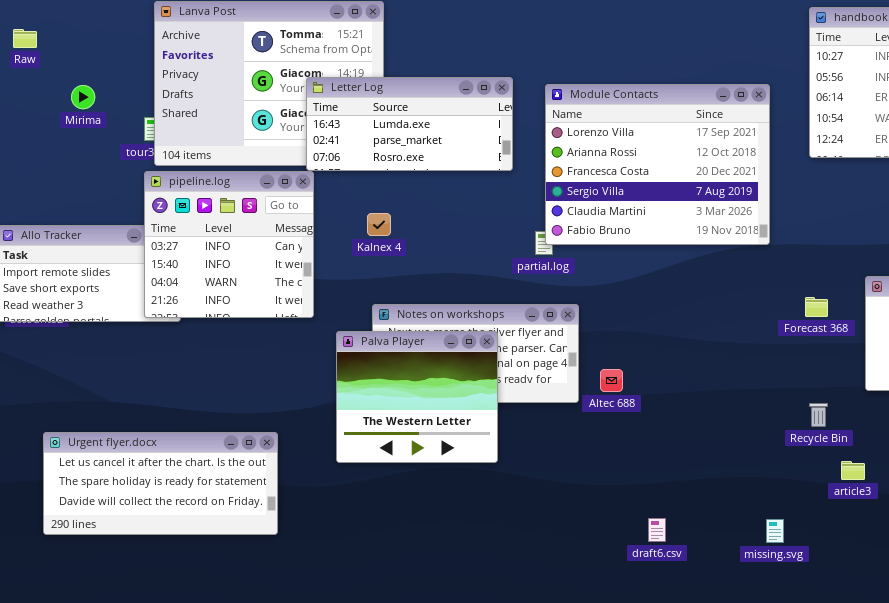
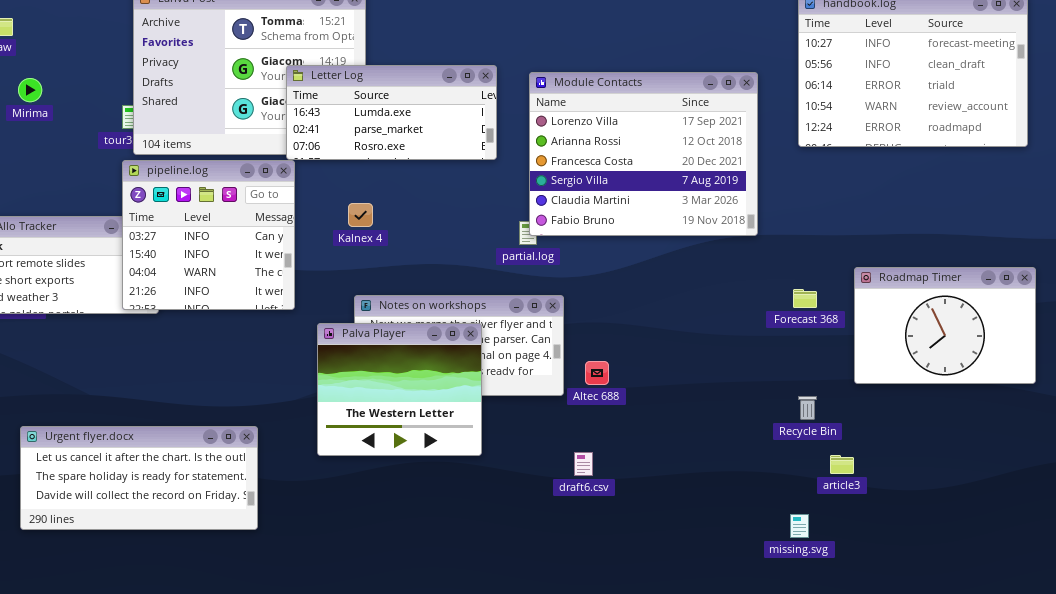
Mirima: [71,85,95,109] -> [18,78,42,102], moved
draft6.csv: [648,518,666,542] -> [574,452,593,476], moved
missing.svg: [766,519,784,543] -> [790,514,809,538], moved

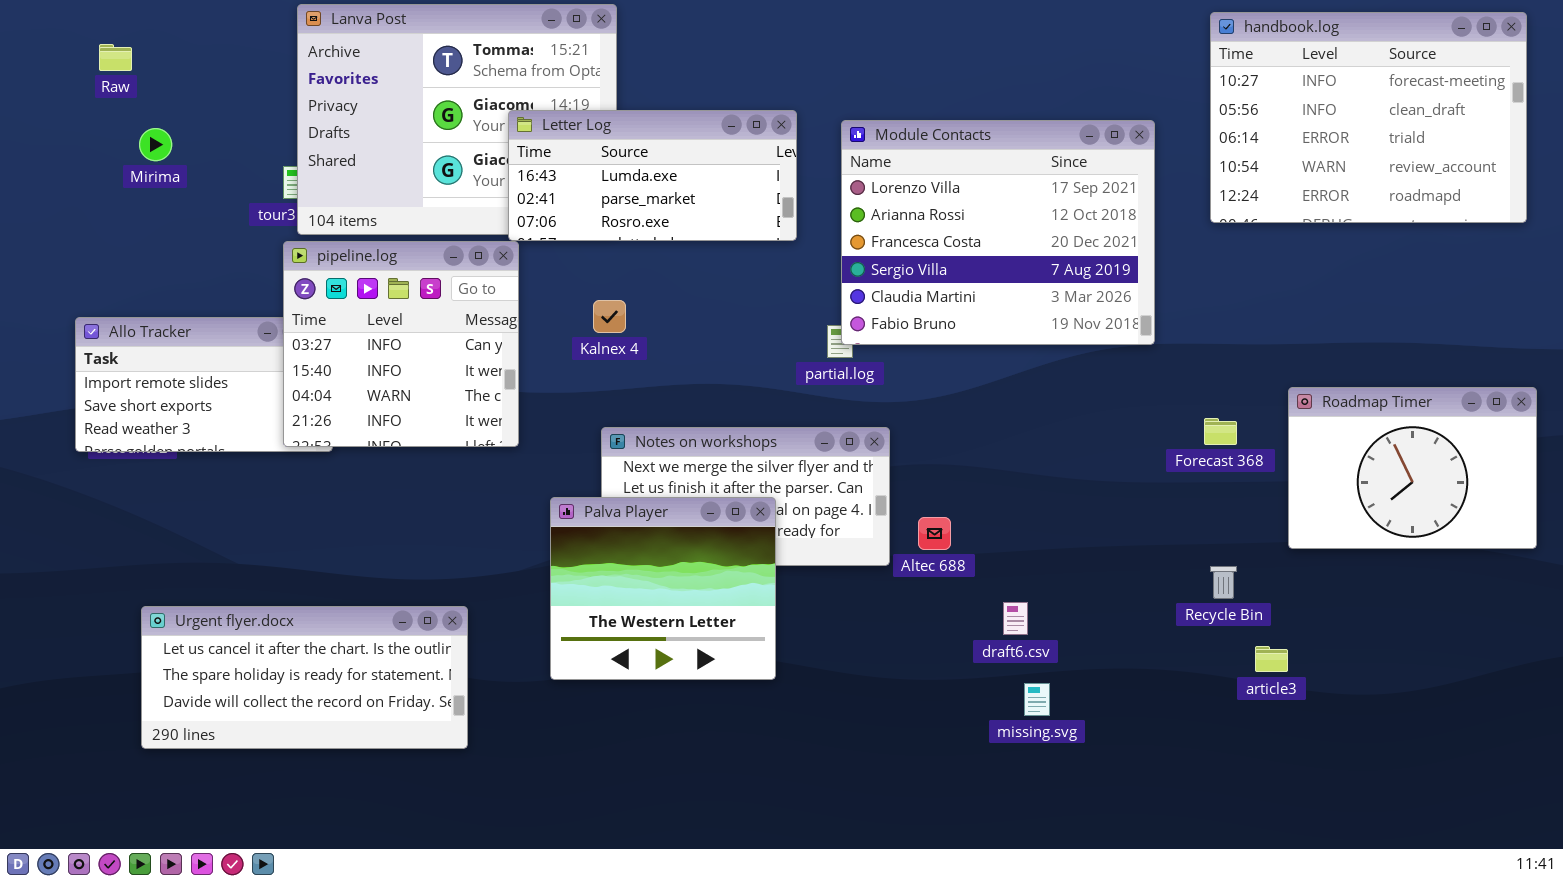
Palva Player: [317,323,482,456] -> [550,497,776,680], moved
draft6.csv: [574,452,593,476] -> [1003,602,1028,635], moved
missing.svg: [790,514,809,538] -> [1024,683,1050,716], moved

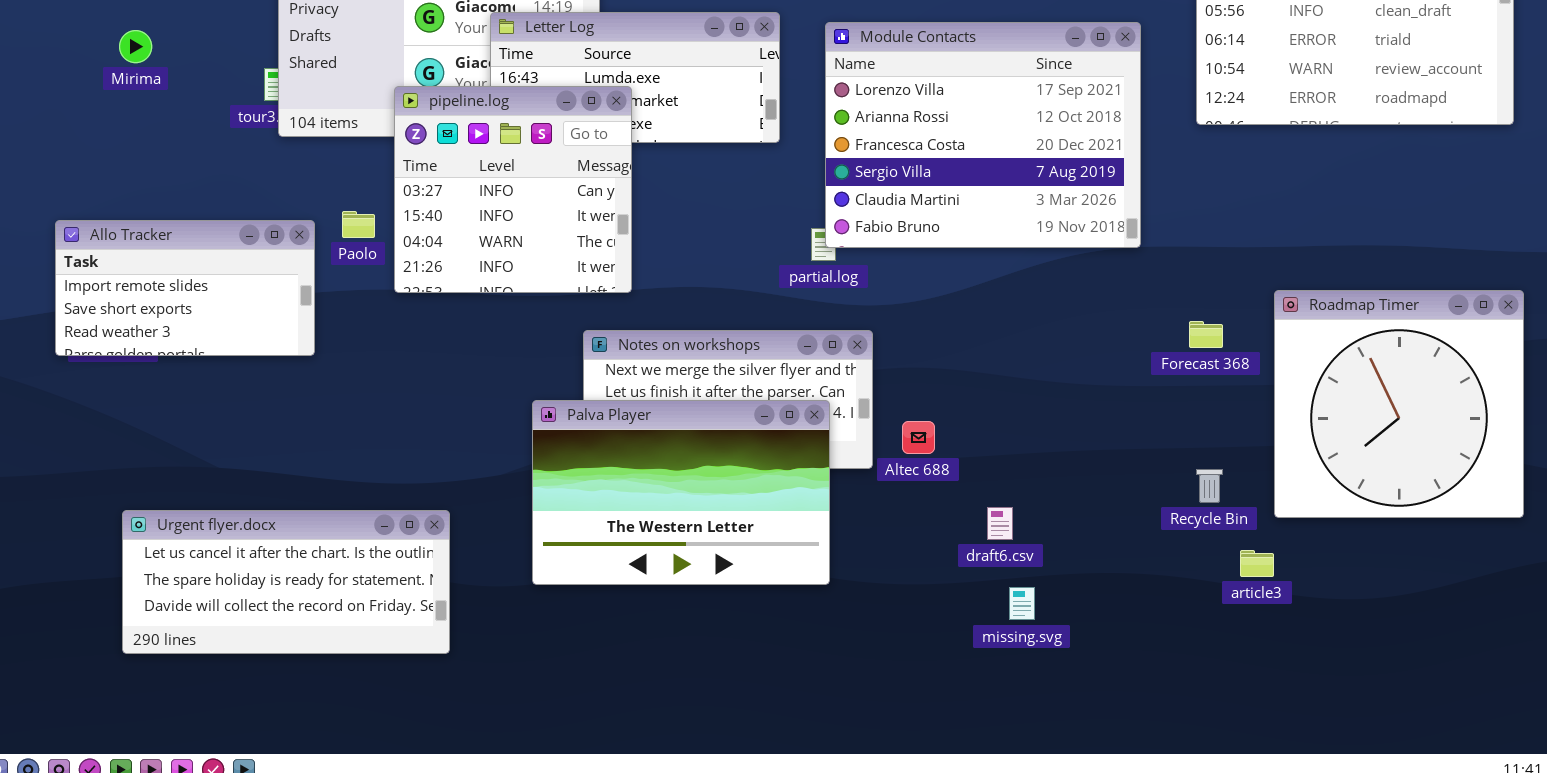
pipeline.log: [283,241,519,447] -> [394,86,632,293], moved
Roadmap Timer: [1288,387,1537,549] -> [1274,290,1524,518], resized
Palva Player: [550,497,776,680] -> [532,400,830,585], resized

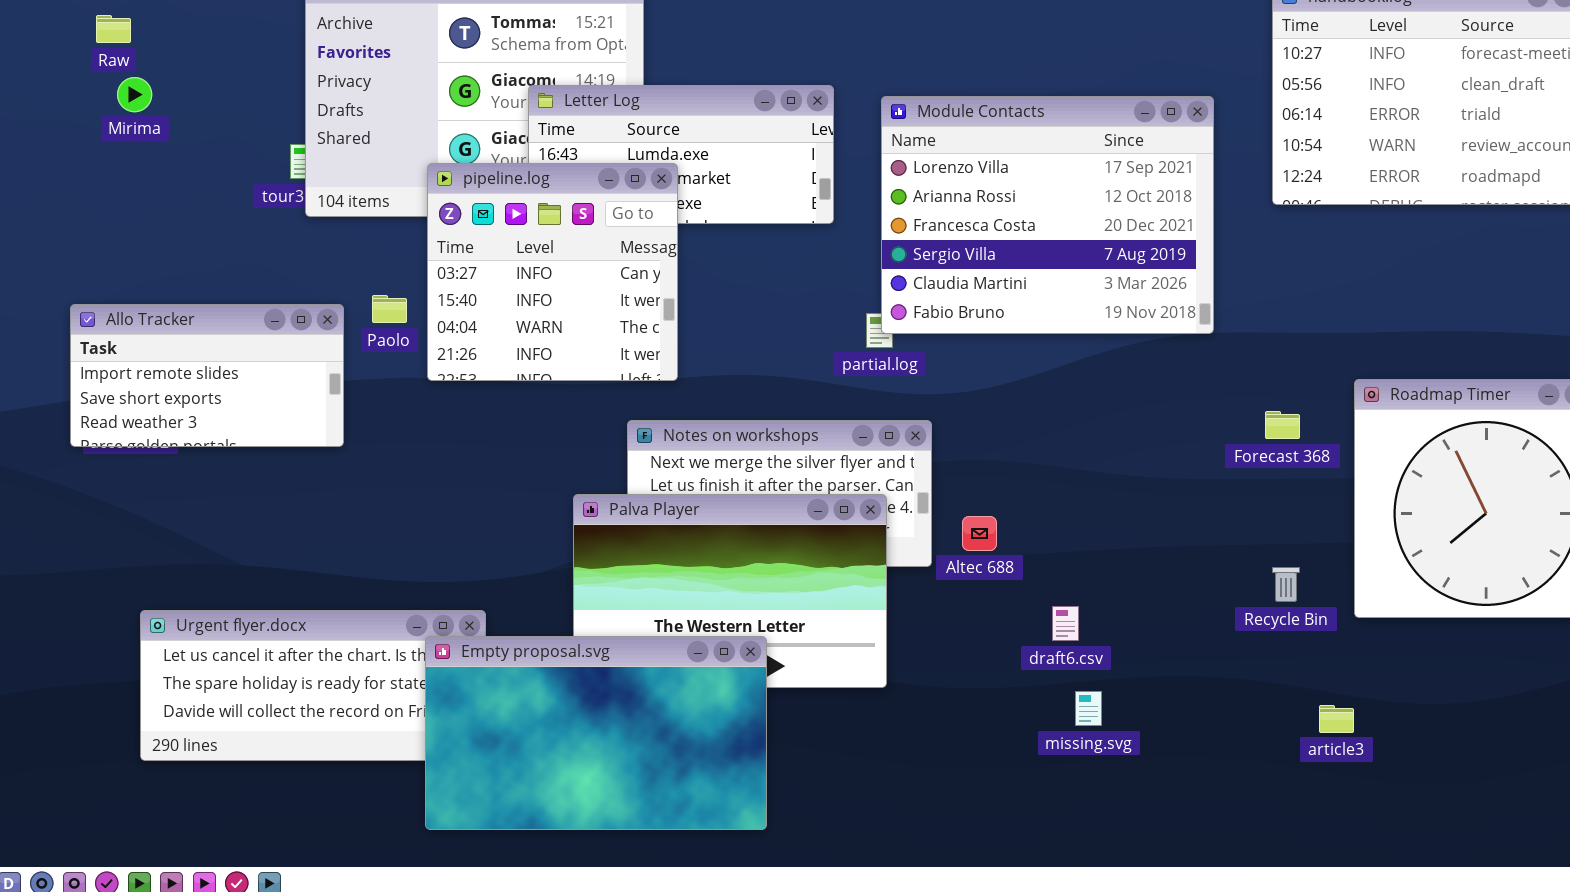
Mirima: [119,30,152,63] -> [117,77,152,112], moved
Empty proposal.svg: none -> [425,636,767,830], opened
article3: [1240,550,1274,577] -> [1319,705,1354,733], moved

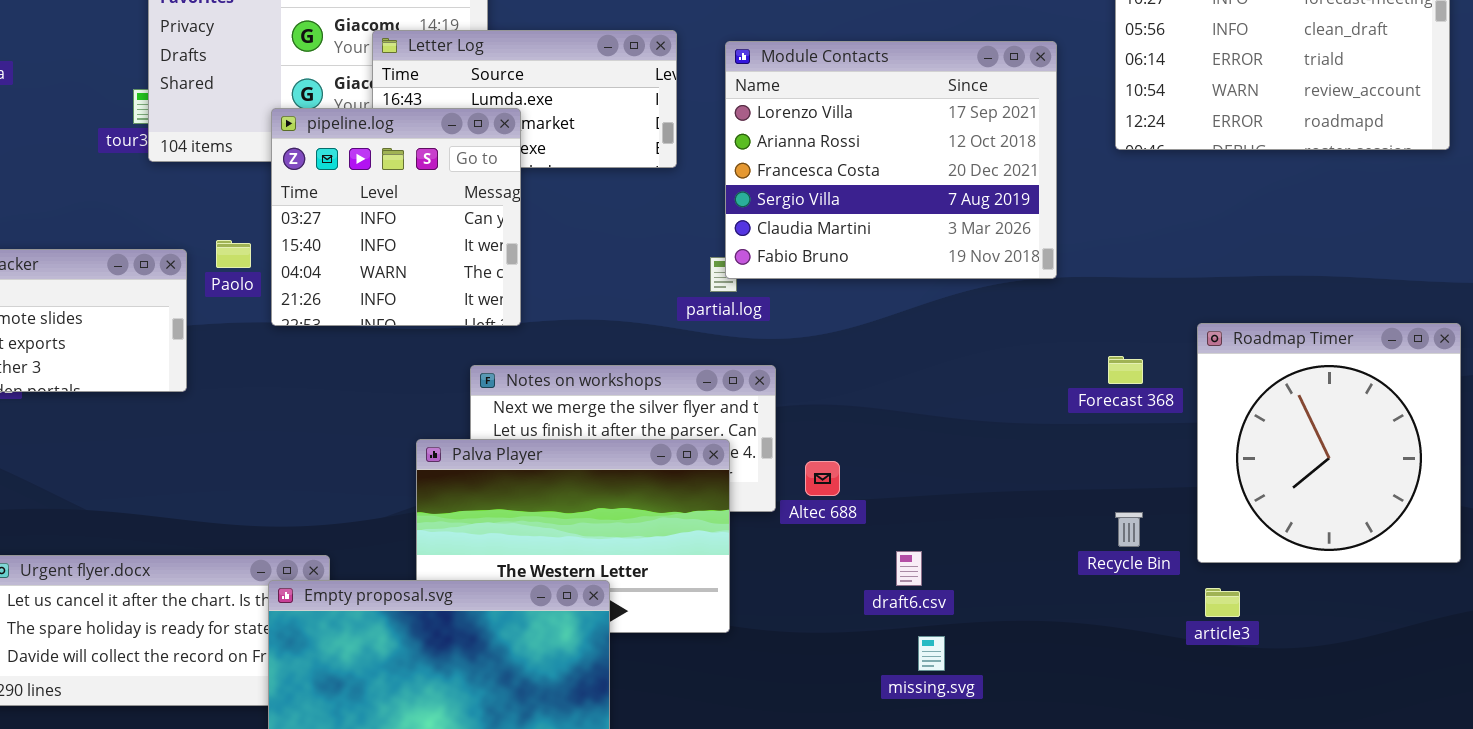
article3: [1319,705,1354,733] -> [1205,588,1240,617], moved

